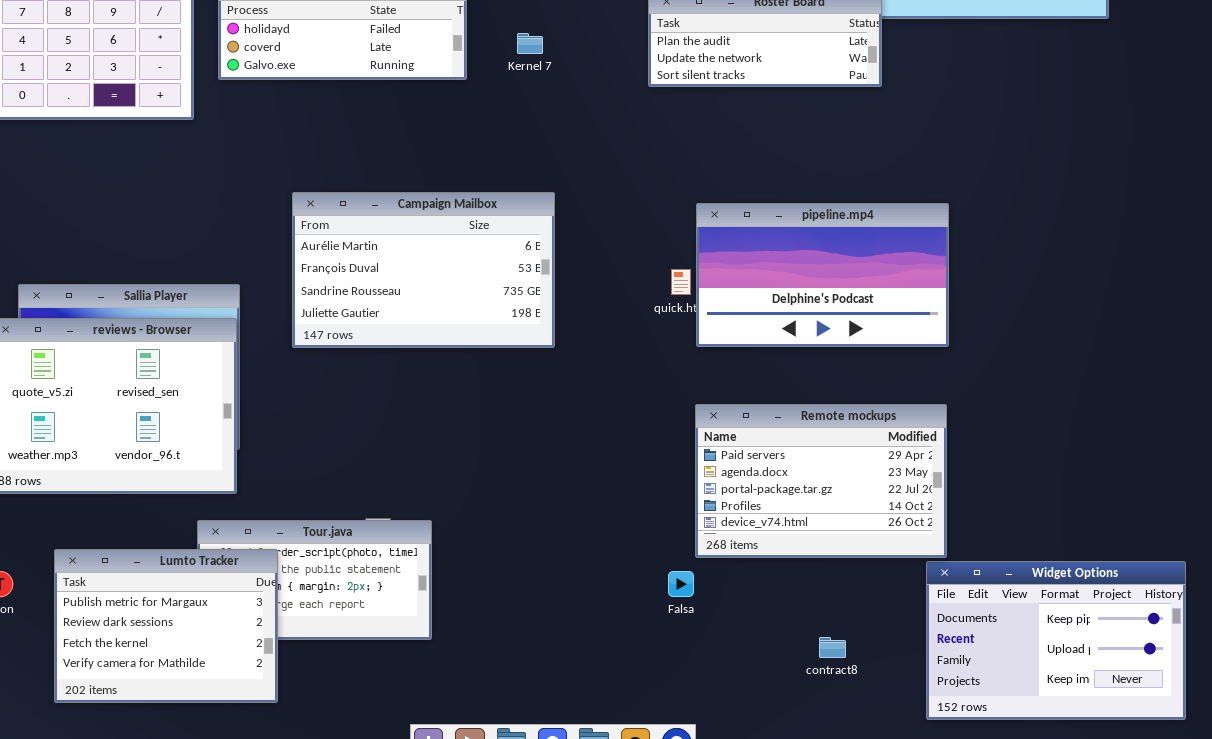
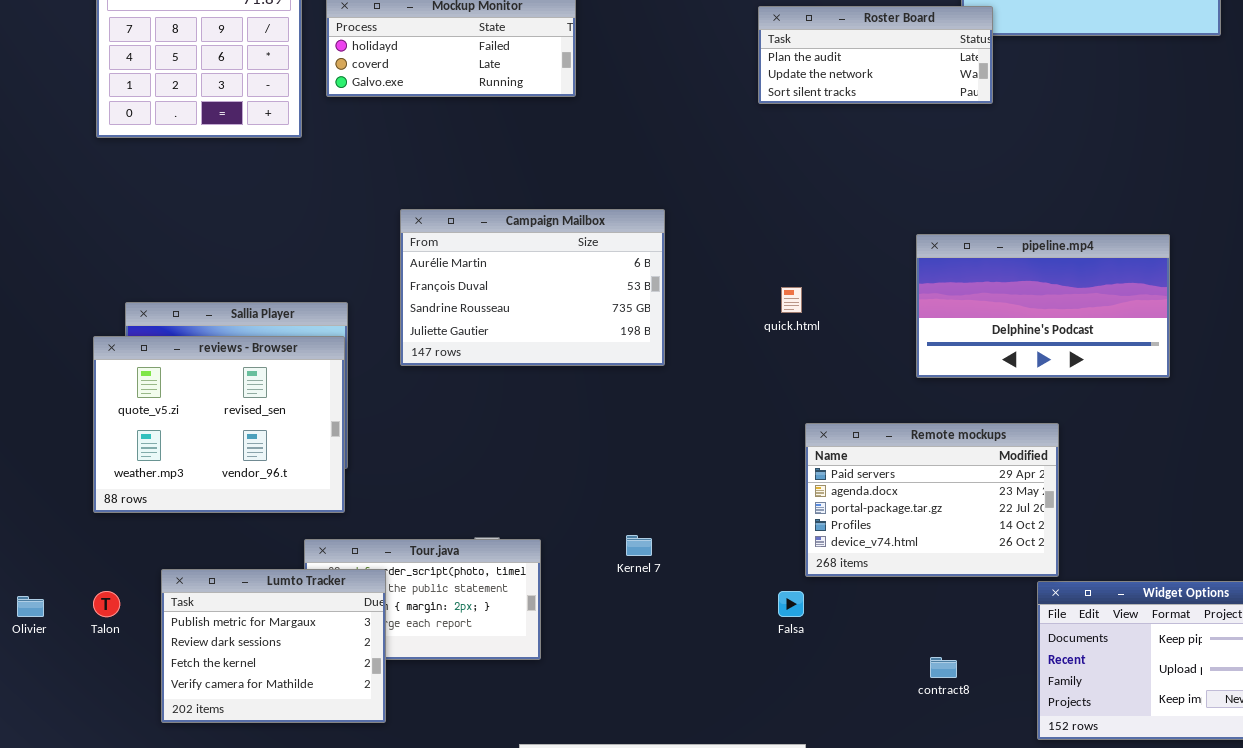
Kernel 7: [517,33,543,54] -> [626,535,652,556], moved
pipeline.mp4: [696,203,949,347] -> [916,234,1170,378], moved

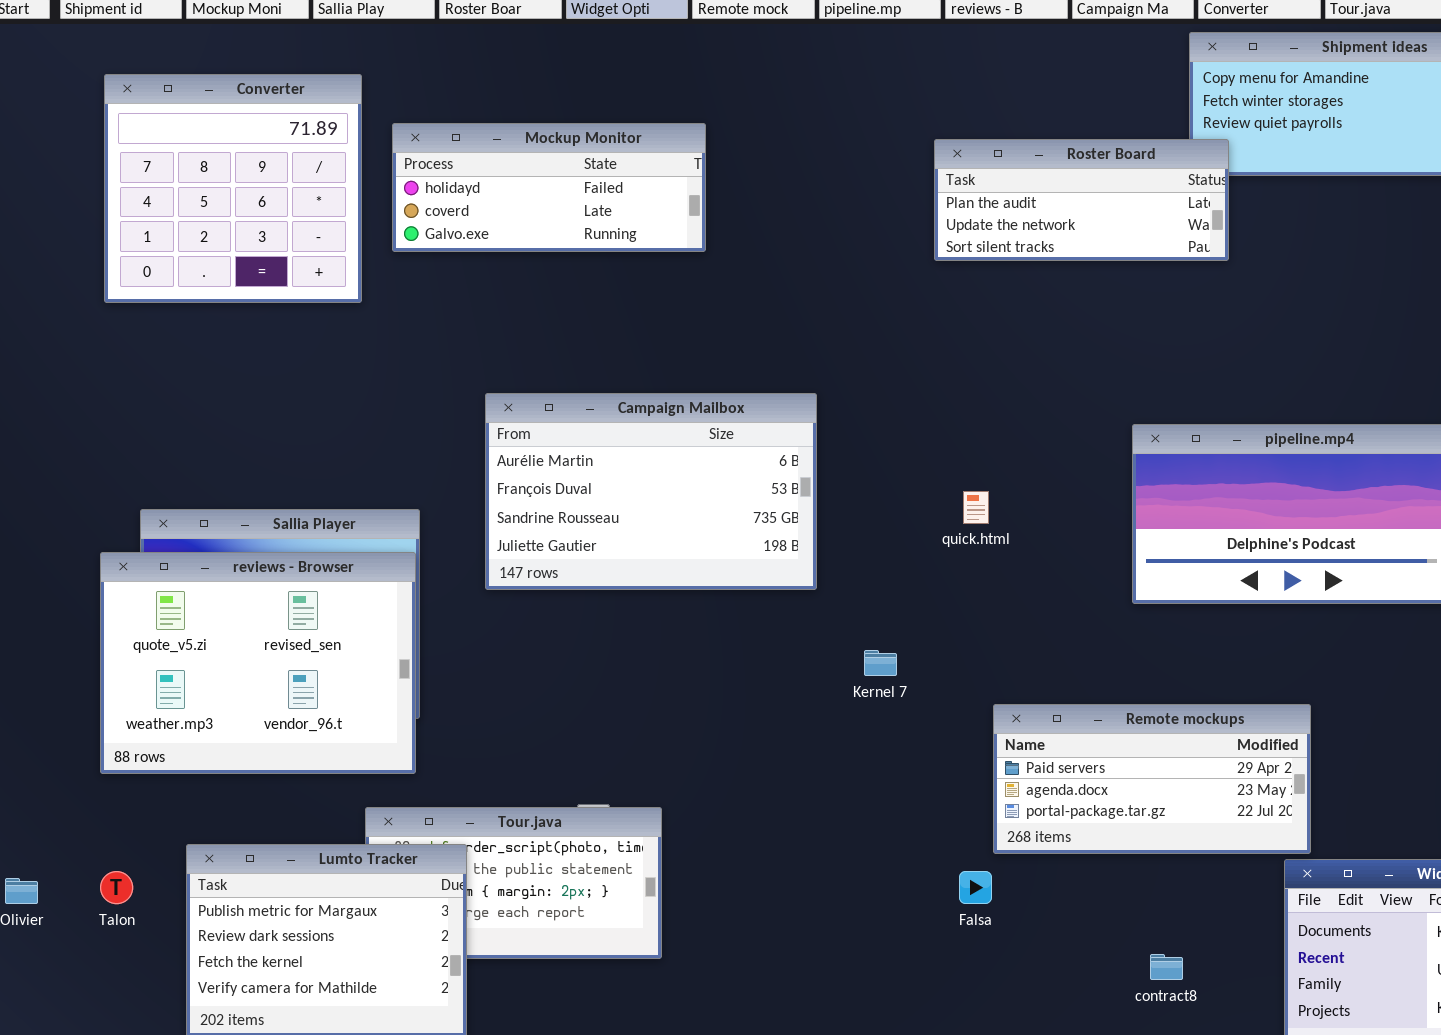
Remote mockups: [805,423,1059,577] -> [993,704,1311,854], resized
Kernel 7: [626,535,652,556] -> [864,650,897,676], moved

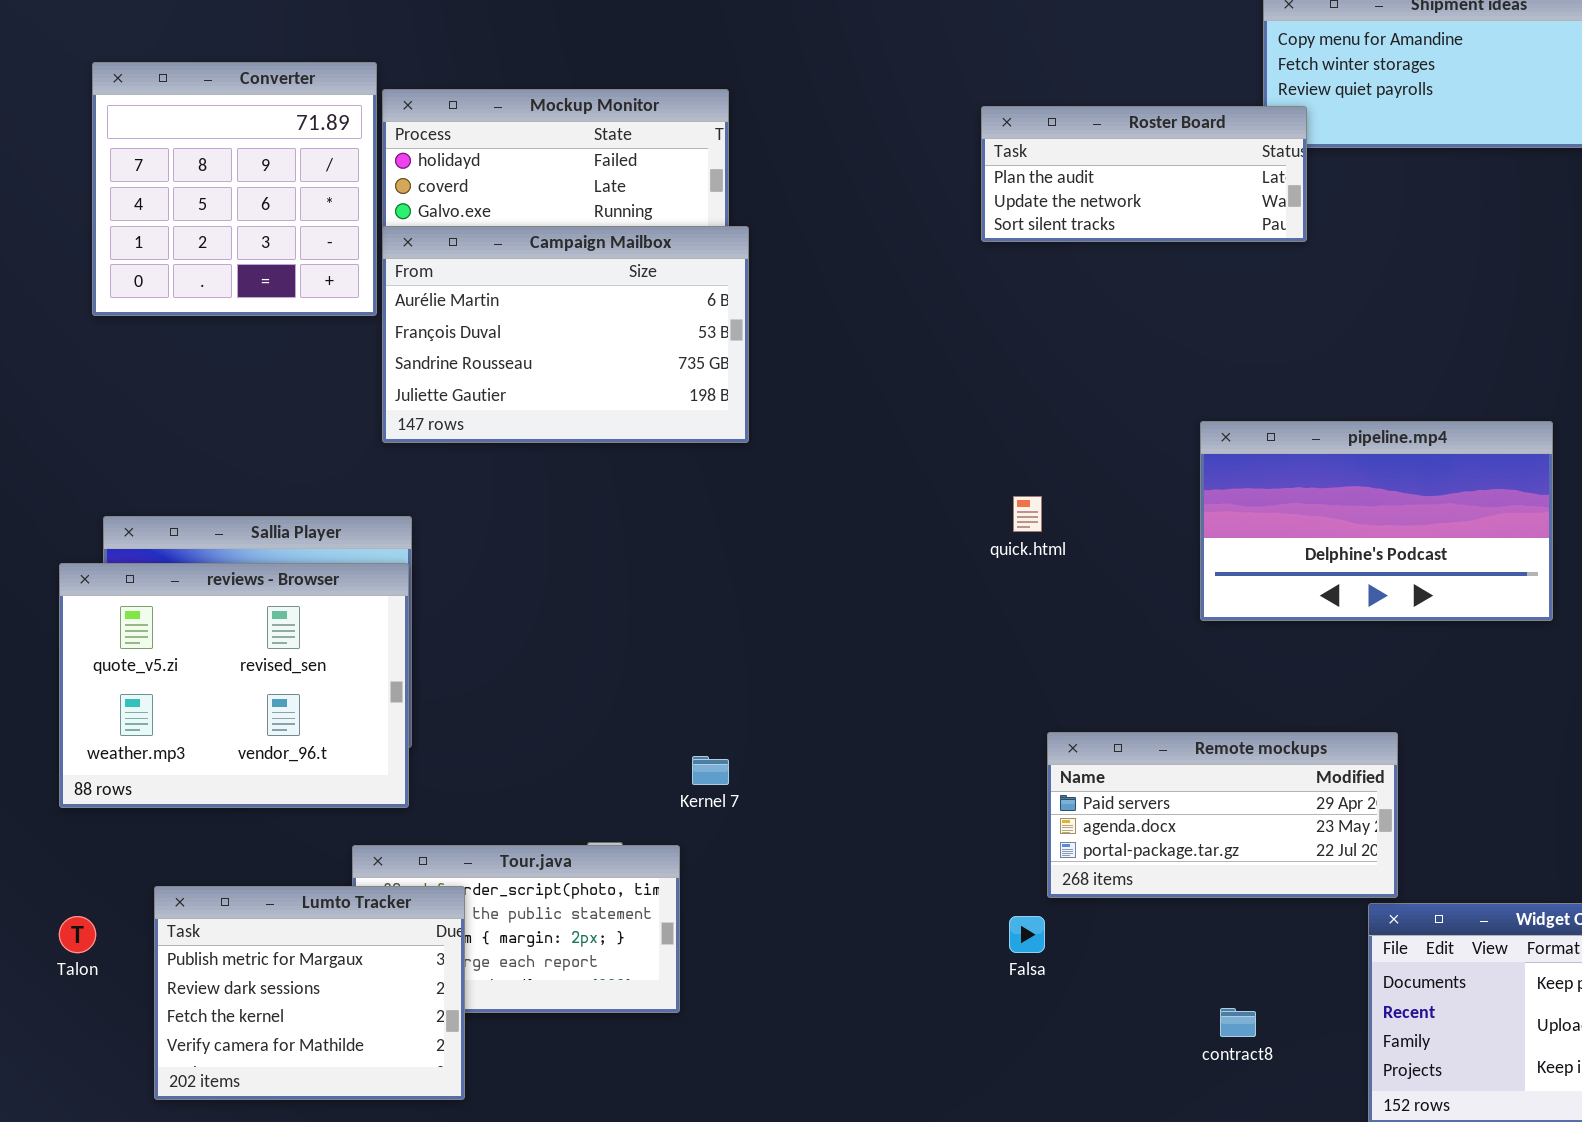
Converter: [104,74,362,303] -> [92,62,377,316], moved
Campaign Mailbox: [485,393,817,590] -> [382,226,749,443], moved
Kernel 7: [864,650,897,676] -> [692,756,729,785], moved

